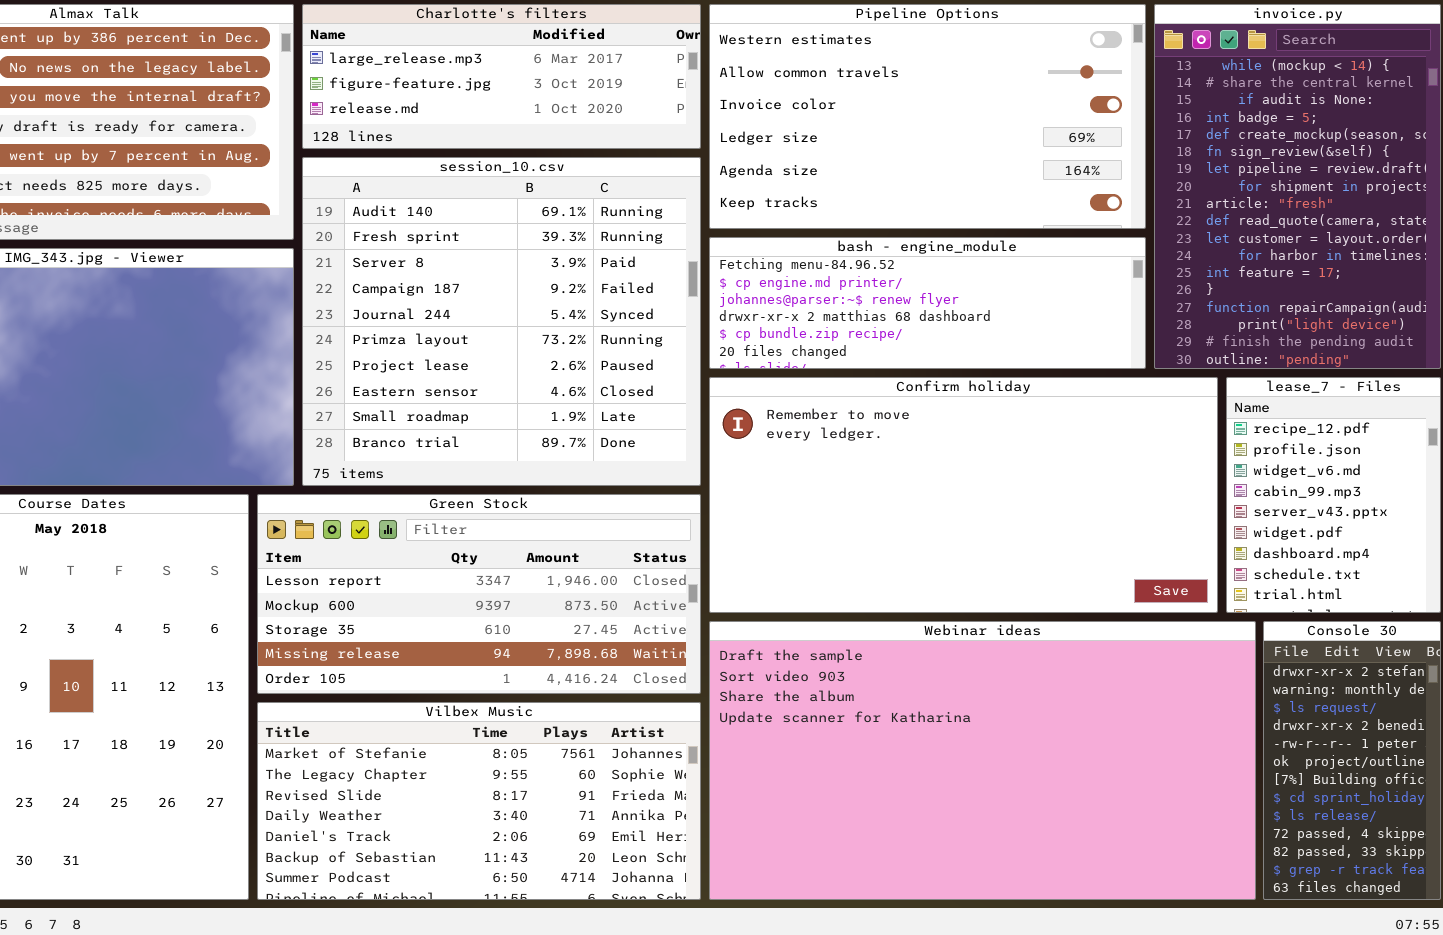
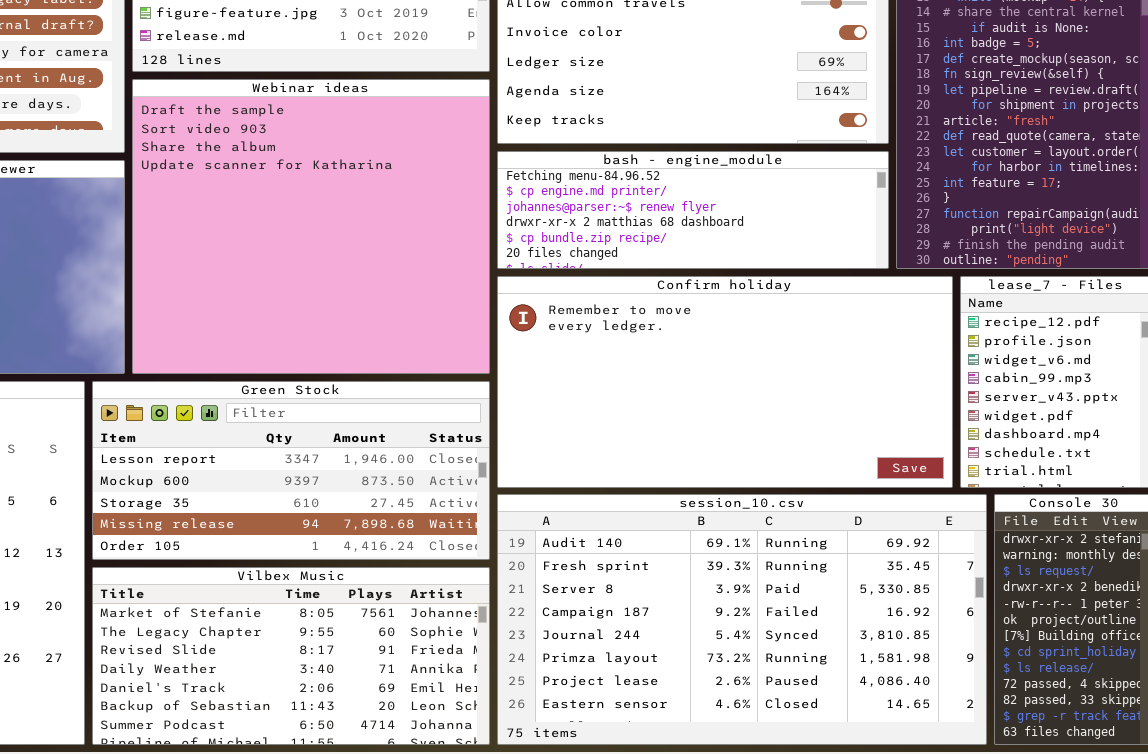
session_10.csv: [302,157,701,486] -> [497,494,987,745], moved, resized
Webinar ideas: [709,621,1256,900] -> [132,79,490,374], moved, resized

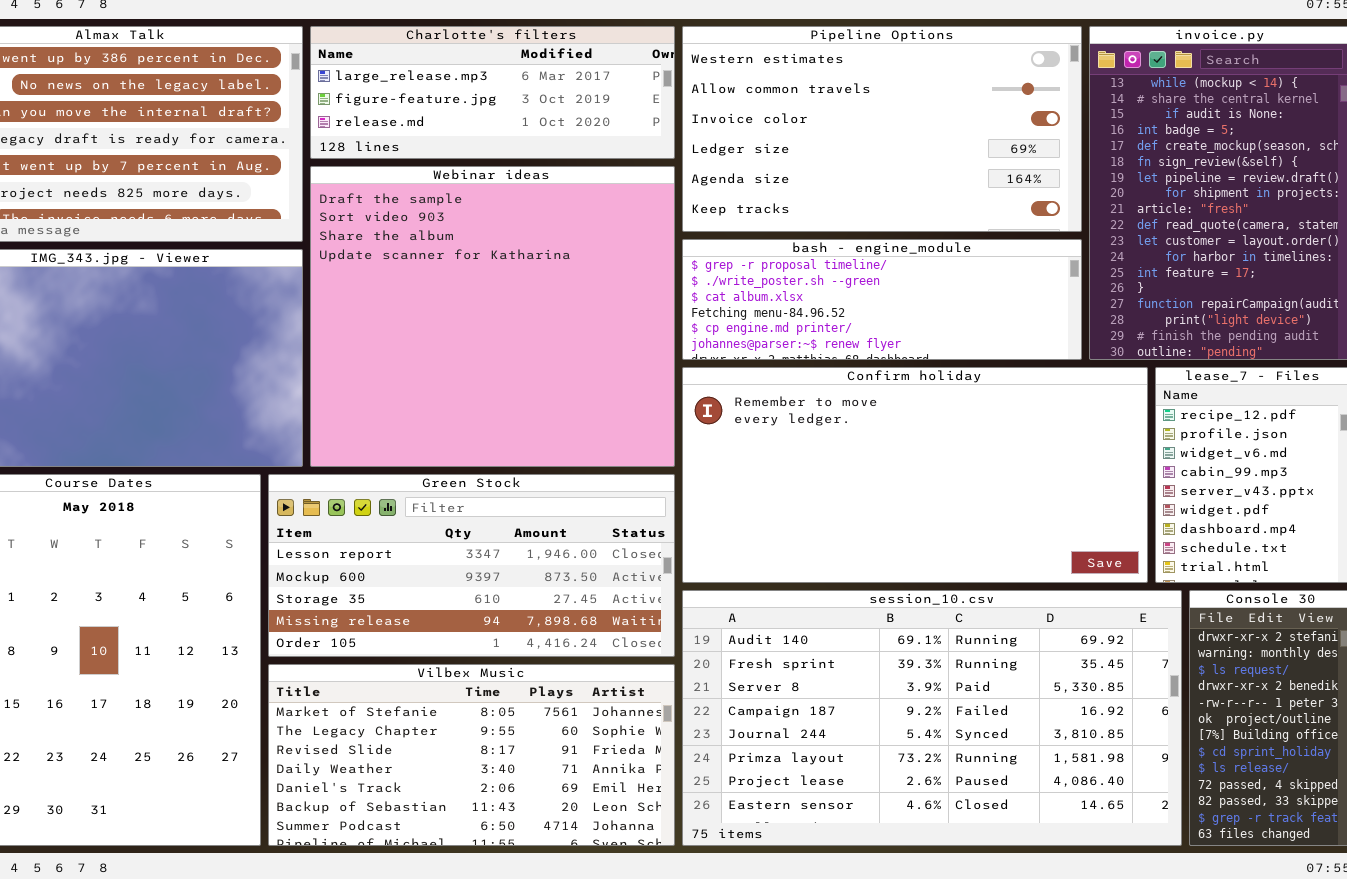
bash - engine_module: [497,151,889,269] -> [682,239,1082,360], scrolled up 3 rows

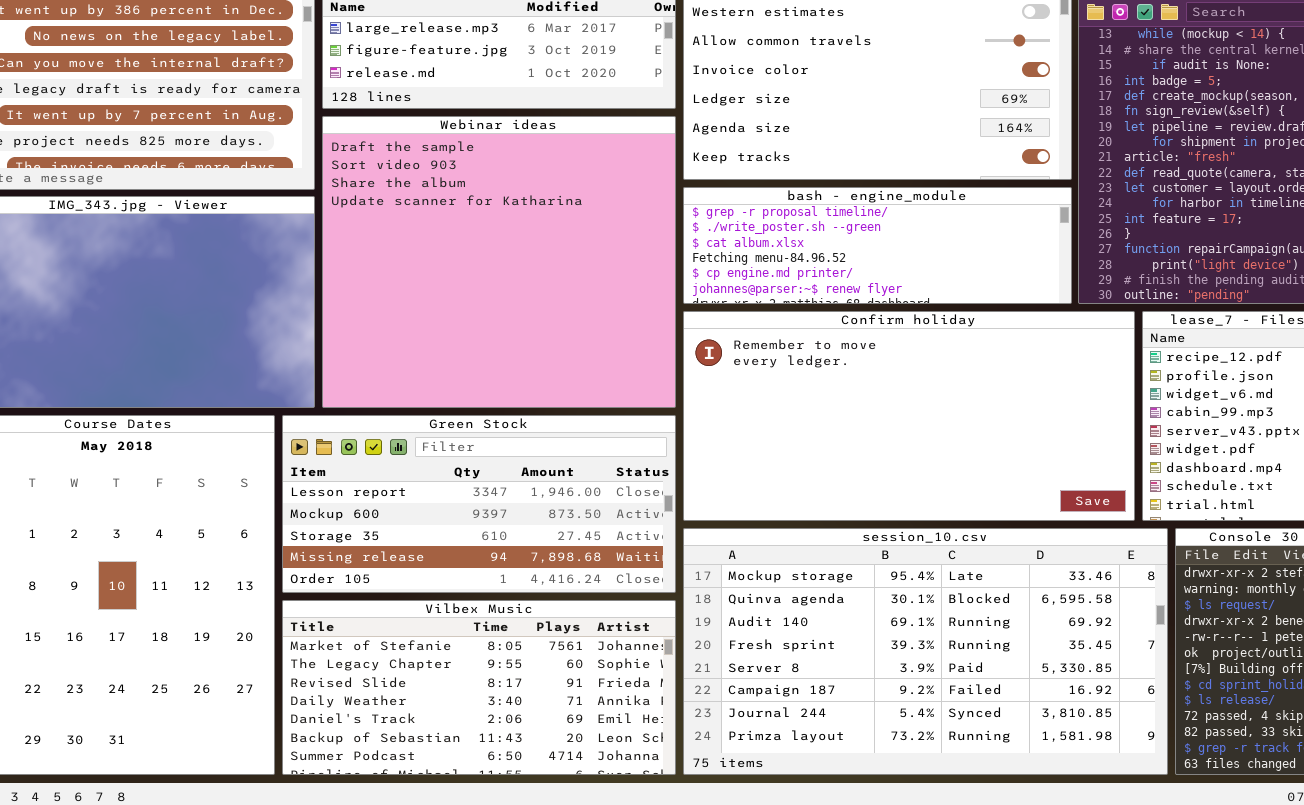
session_10.csv: [682,590,1182,846] -> [683,528,1168,775], scrolled up 2 rows

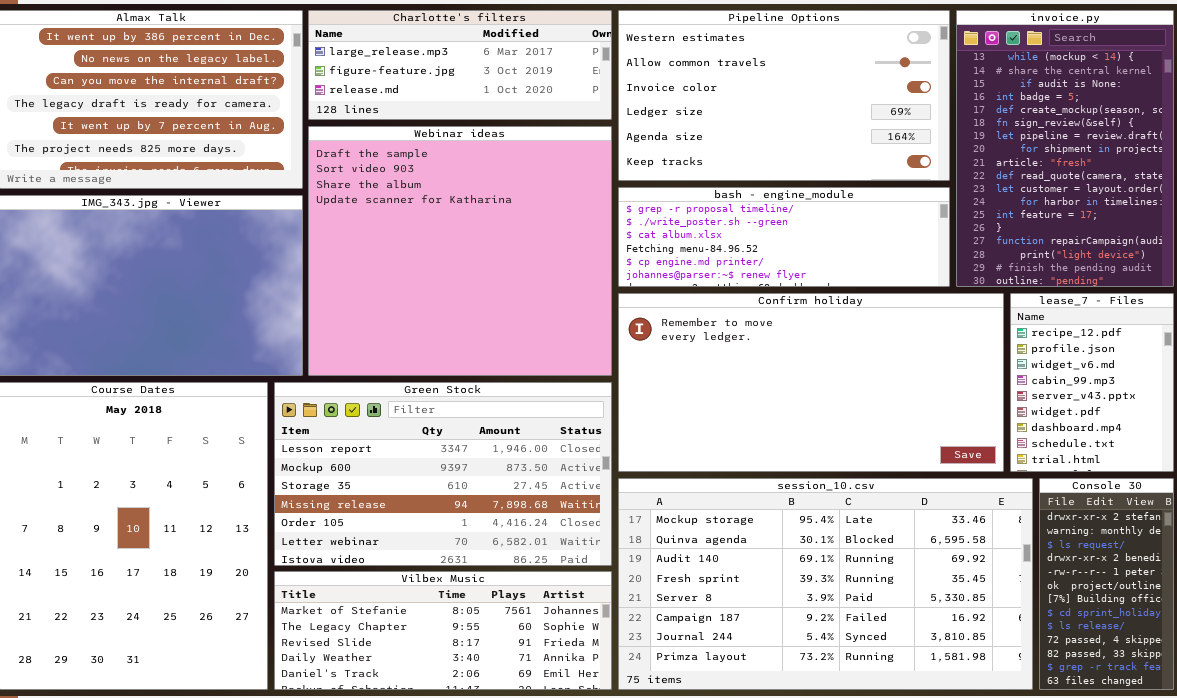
Green Stock: [282,415,676,593] -> [274,382,612,566], resized
Vilbex Music: [282,600,676,775] -> [274,571,612,690], resized

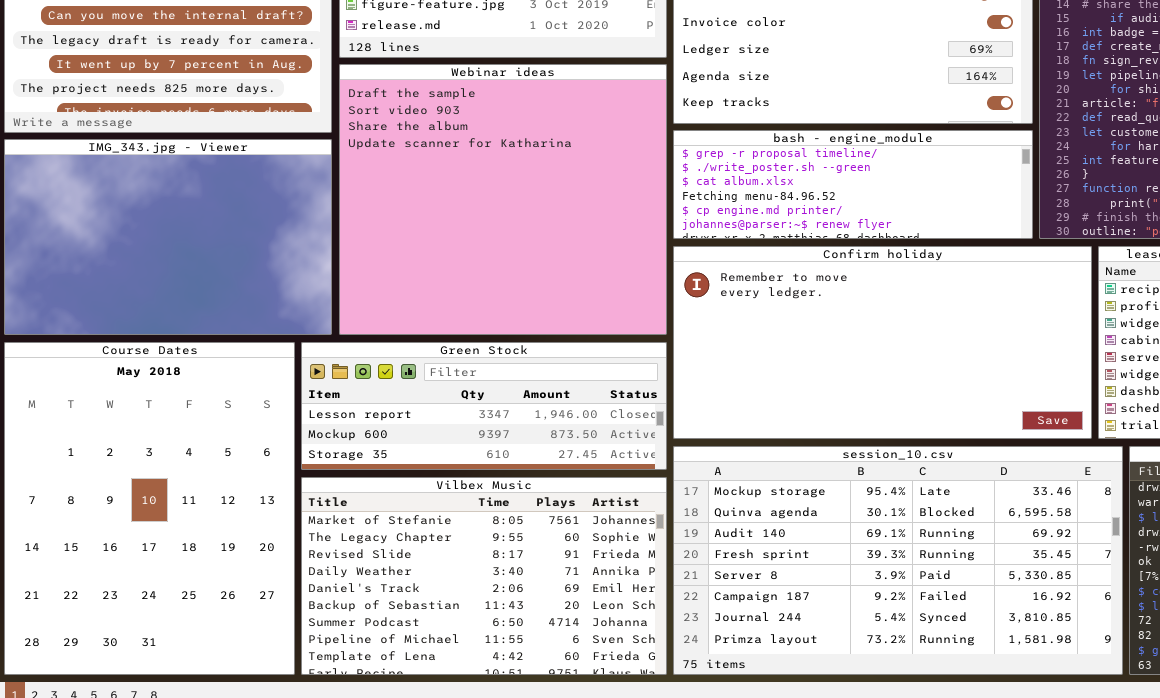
Green Stock: [274,382,612,566] -> [301,342,667,470], resized
Vilbex Music: [274,571,612,690] -> [301,477,667,675], resized

